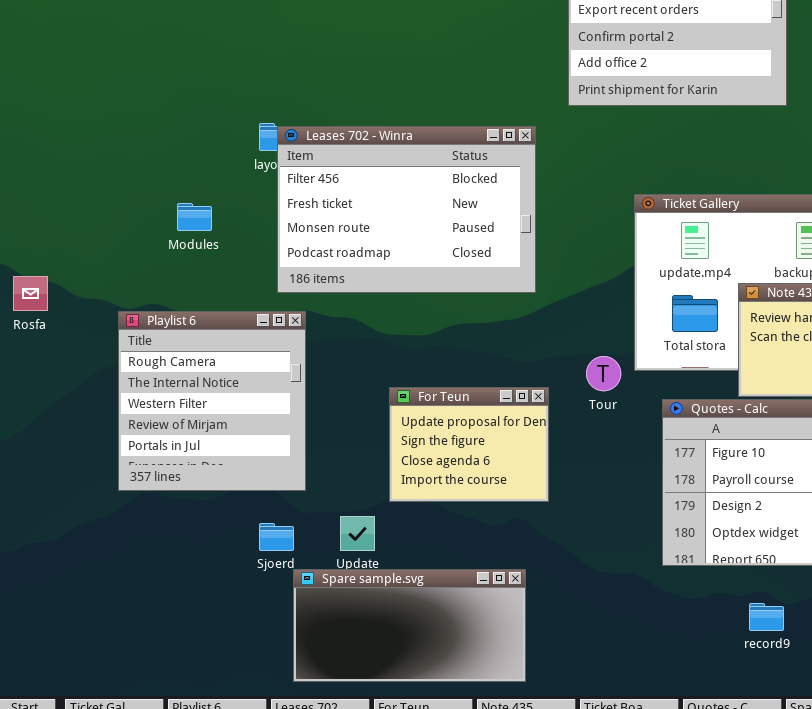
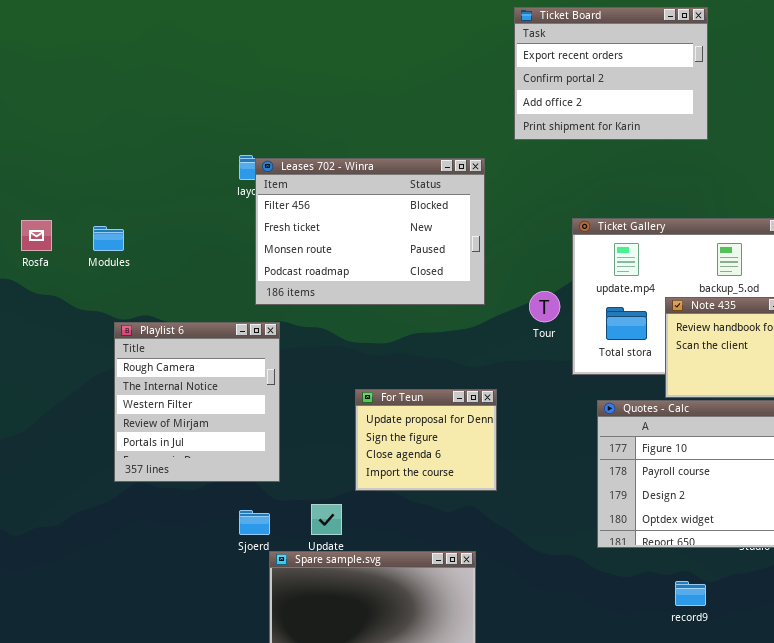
Modules: [177,203,212,231] -> [93,226,124,251], moved
Rosfa: [13,276,48,311] -> [21,220,52,251], moved
Tour: [586,356,621,391] -> [529,291,560,322], moved

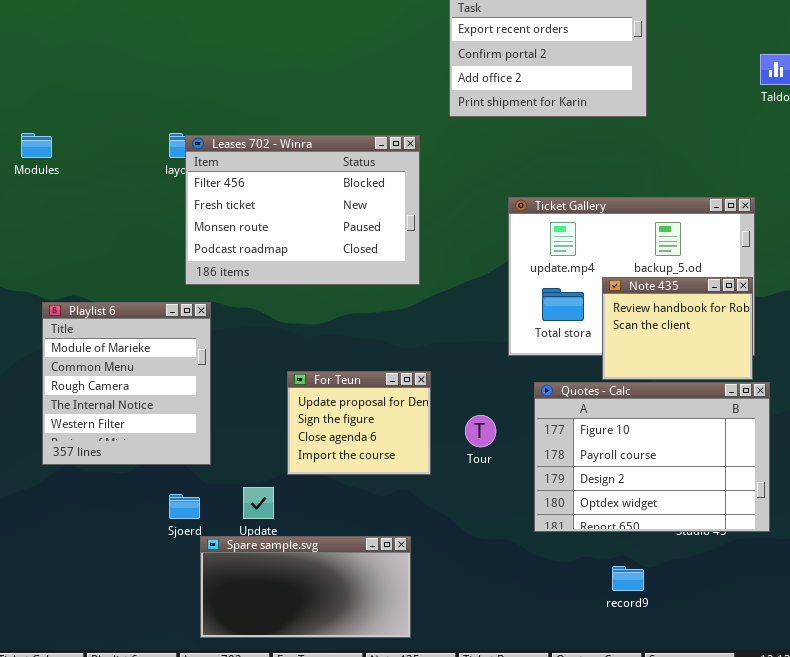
Modules: [93,226,124,251] -> [21,133,52,158], moved
Tour: [529,291,560,322] -> [465,415,496,447], moved
Playlist 6: [114,322,280,482] -> [42,302,211,465], scrolled up 2 rows

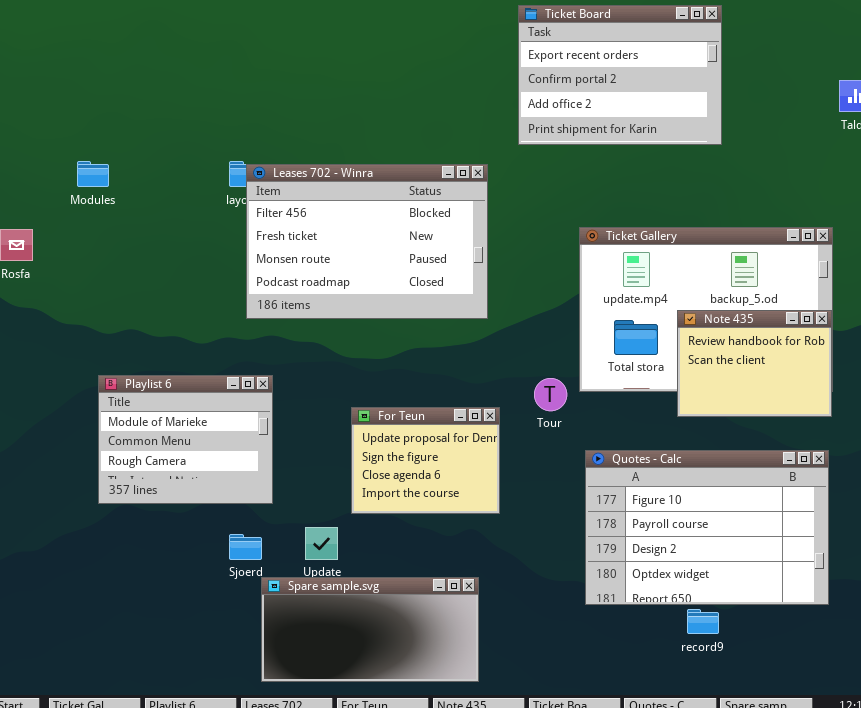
Playlist 6: [42,302,211,465] -> [98,375,273,504], resized
Quotes - Calc: [534,382,770,532] -> [585,450,829,605], moved
Tour: [465,415,496,447] -> [534,378,567,411], moved

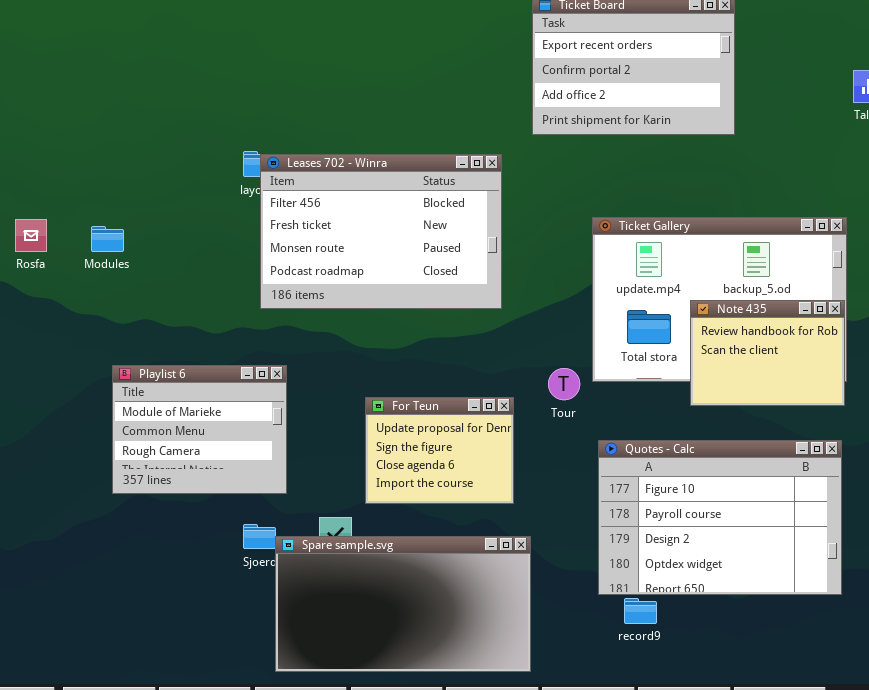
Modules: [77,161,109,187] -> [91,226,124,252], moved
Spare sample.svg: [261,577,479,682] -> [275,536,531,672], resized
record9: [687,609,719,634] -> [624,598,657,624], moved

